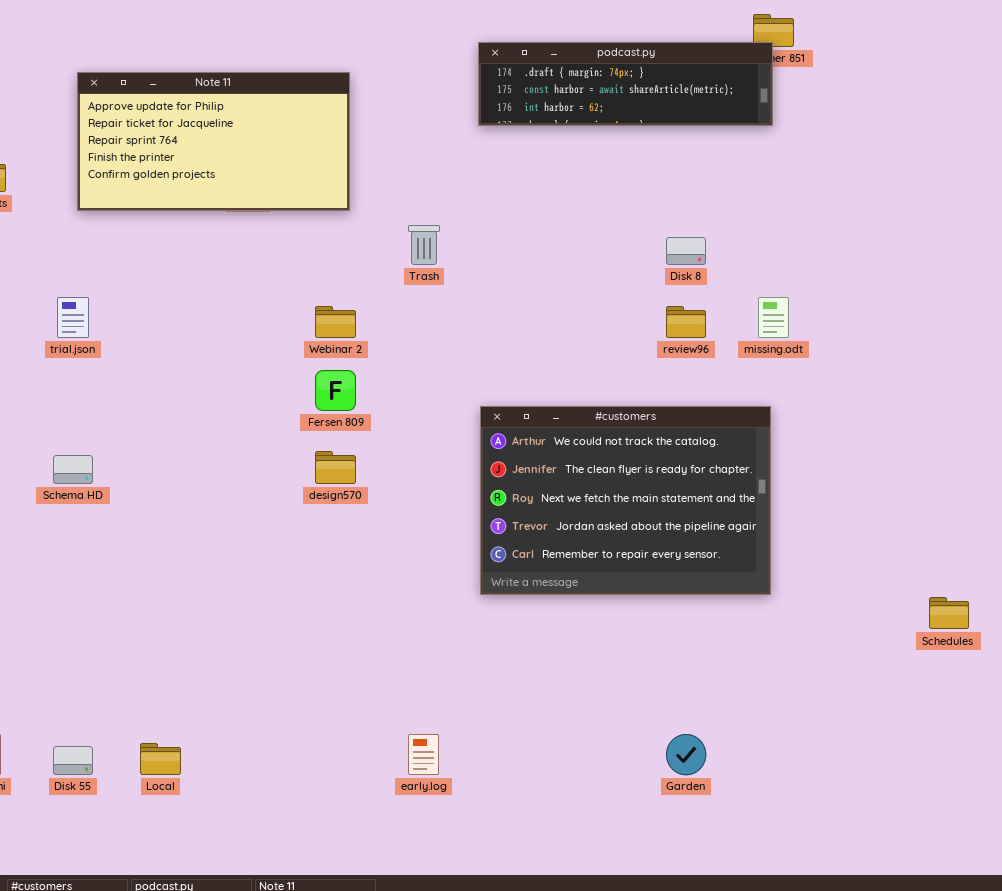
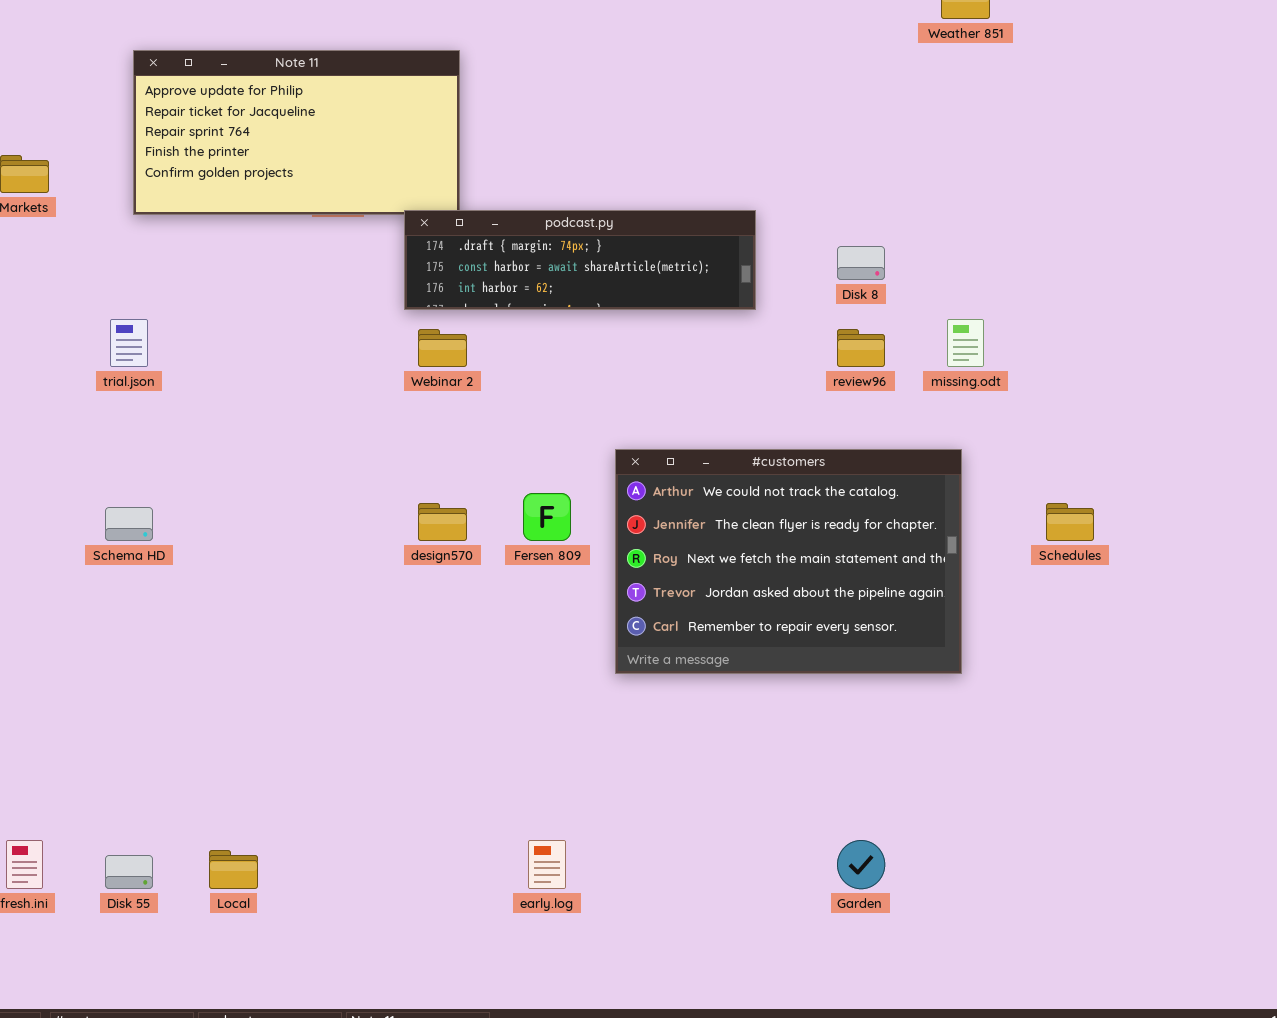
podcast.py: [478,42,773,126] -> [404,210,756,310], moved
Fersen 809: [315,370,356,411] -> [523,493,571,541], moved
Schedules: [929,597,969,629] -> [1046,503,1094,541], moved

